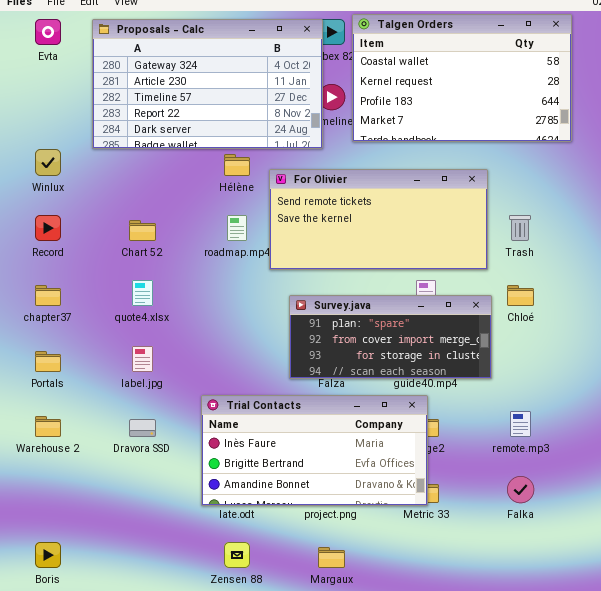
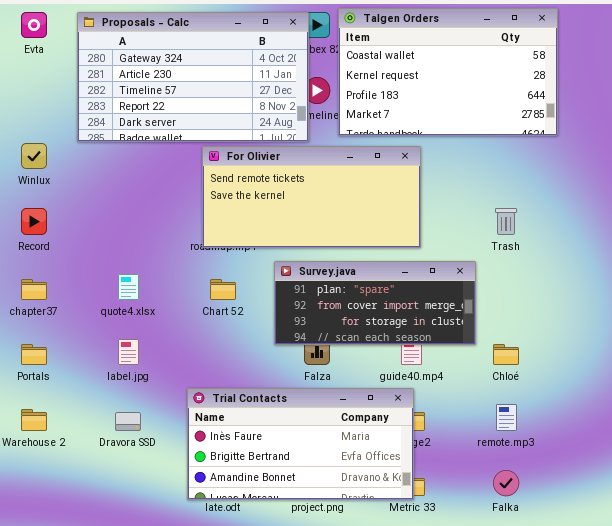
For Olivier: [269,169,488,270] -> [202,146,421,248], moved
Chart 52: [129,220,156,241] -> [210,279,236,300], moved
Chloé: [507,285,534,306] -> [493,344,519,365], moved
Survey.java: [289,295,492,379] -> [274,261,476,345], moved

